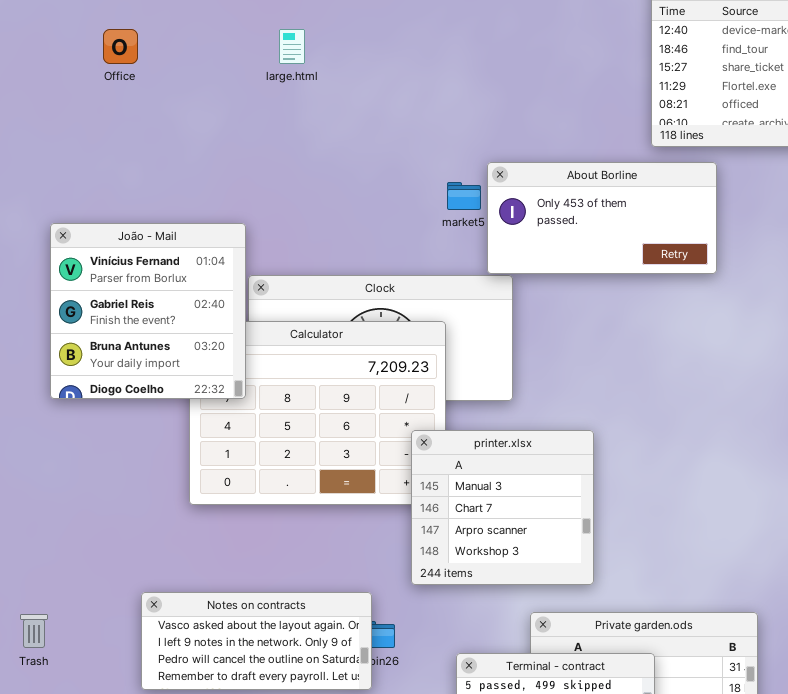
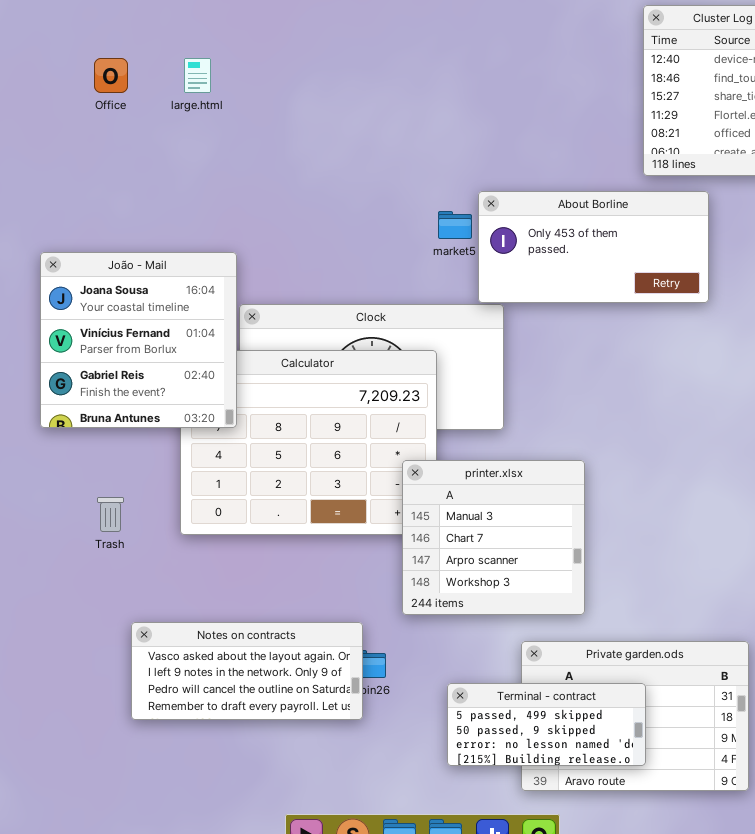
large.html: [279,29,305,64] -> [184,58,211,93], moved
João - Mail: [50,223,246,399] -> [40,252,237,428], scrolled up 1 row
Trash: [20,614,48,648] -> [97,497,124,532], moved

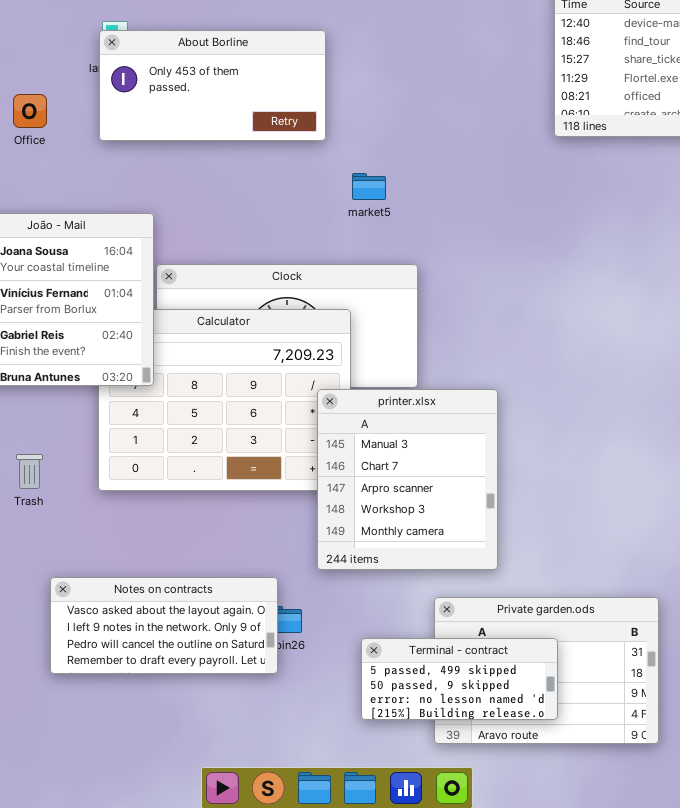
Office: [94,58,128,93] -> [13,94,47,128], moved
About Borline: [478,191,709,303] -> [99,30,326,141], moved
printer.xlsx: [402,460,585,615] -> [317,389,498,570], resized

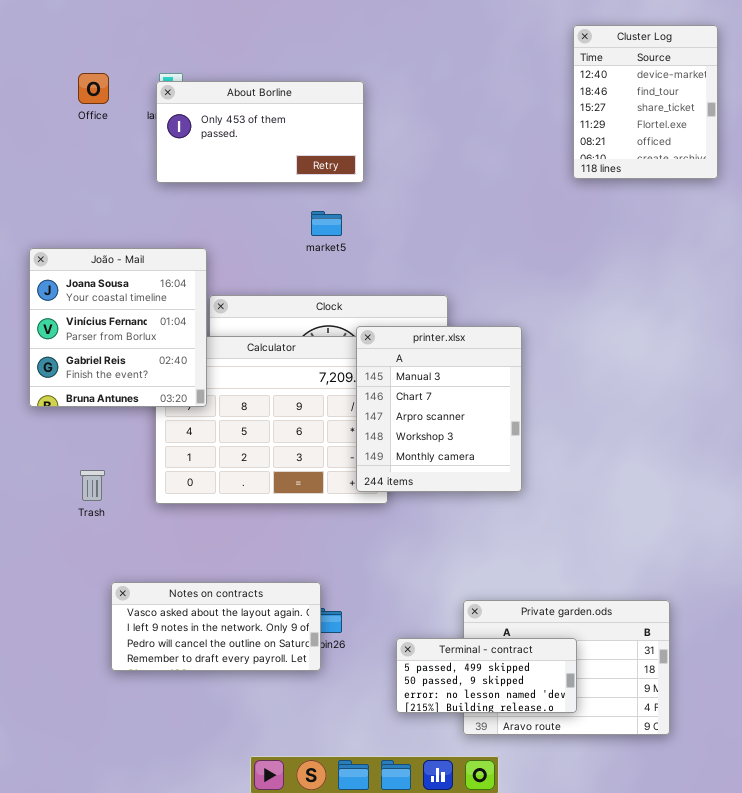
Office: [13,94,47,128] -> [78,73,109,104], moved
market5: [352,173,386,200] -> [311,211,342,236], moved
printer.xlsx: [317,389,498,570] -> [356,326,522,492], moved

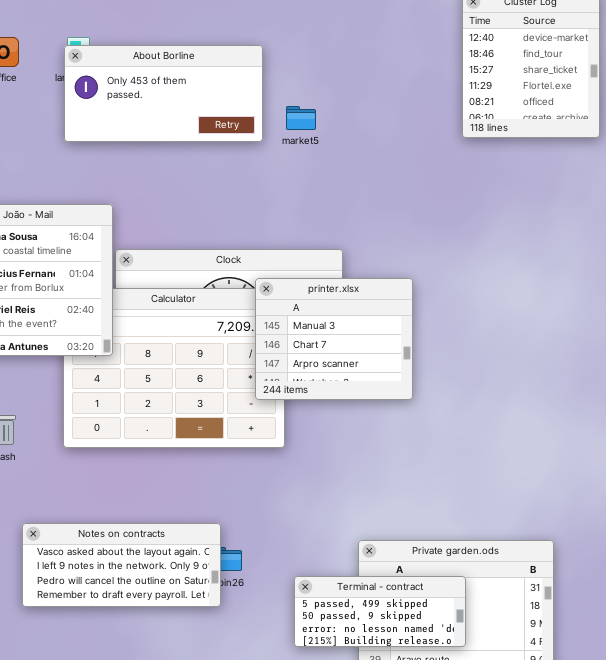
market5: [311,211,342,236] -> [286,106,316,130], moved
printer.xlsx: [356,326,522,492] -> [255,278,413,400], resized

